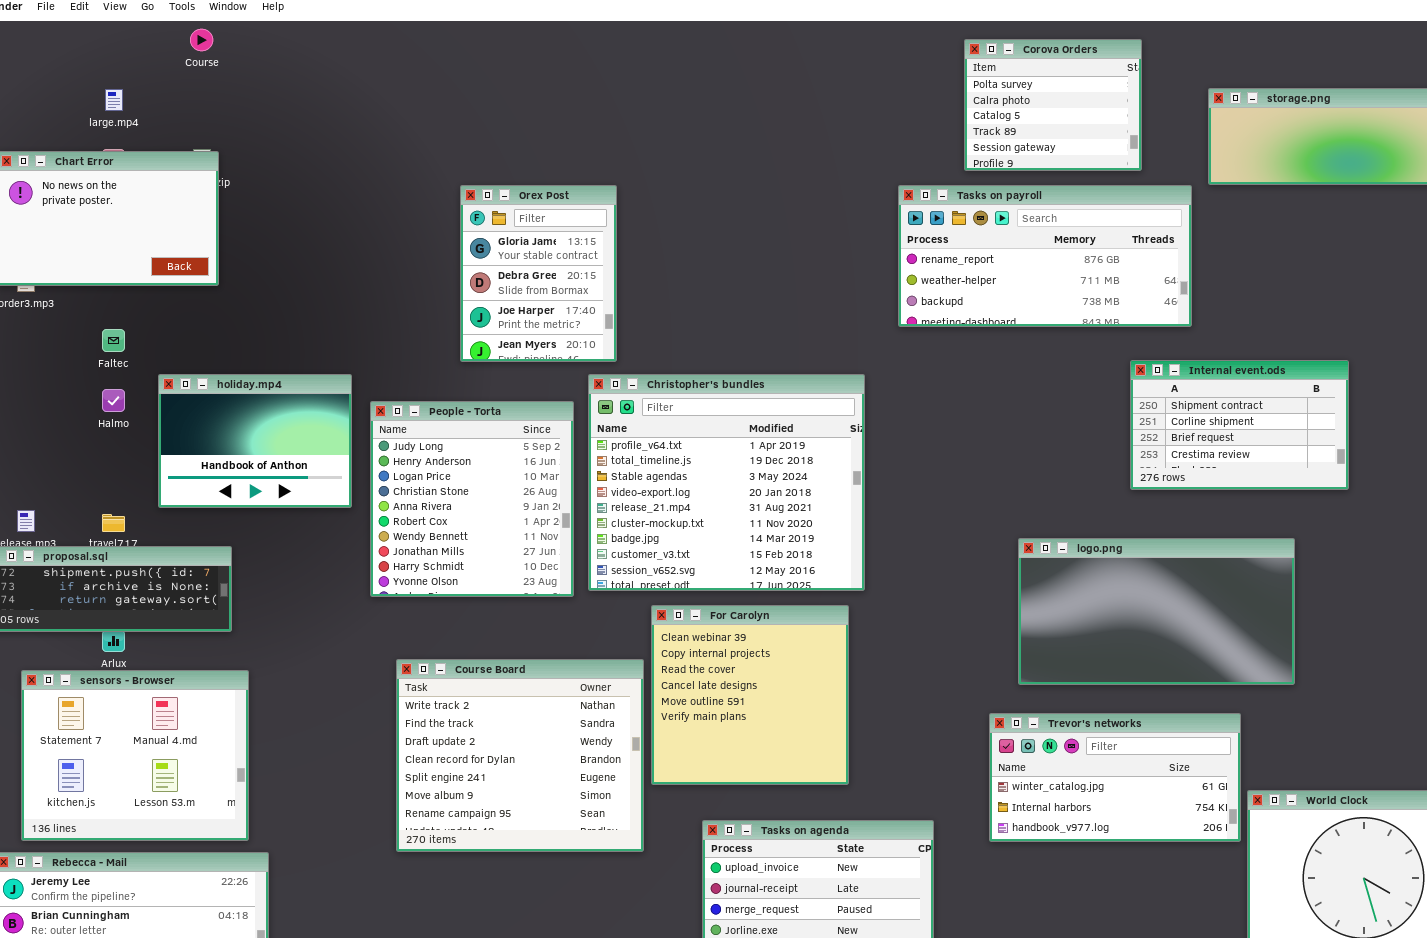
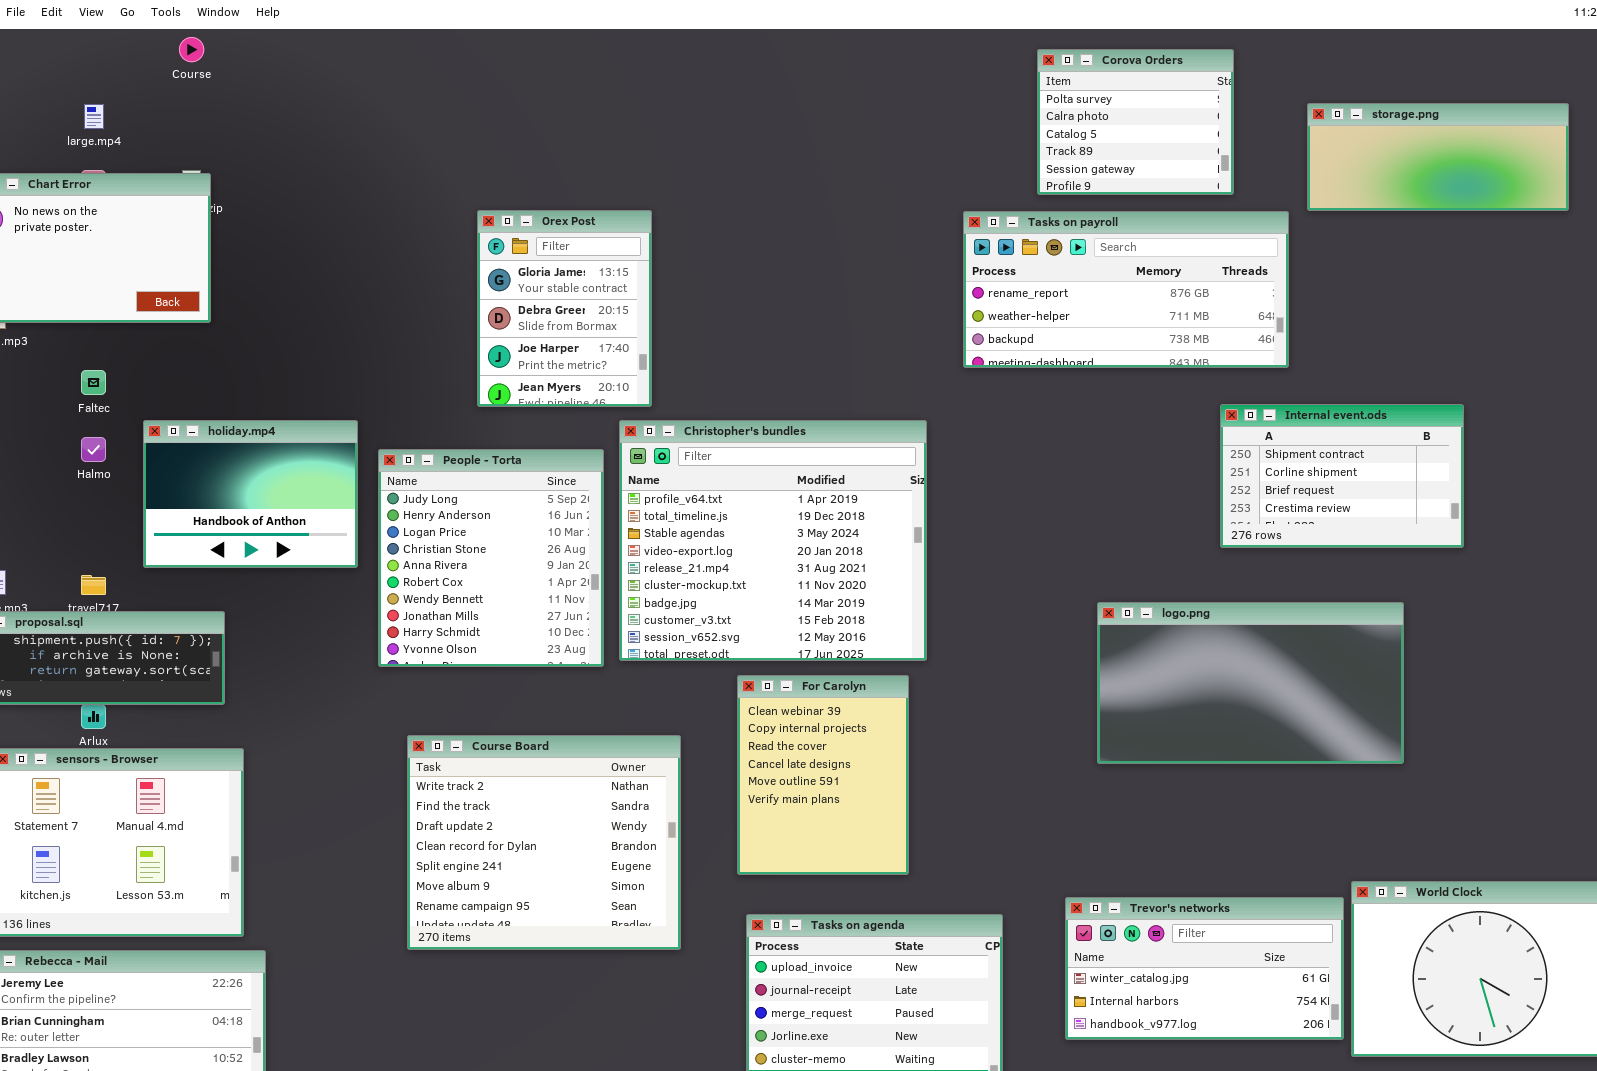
For Carolyn: [651,605,849,785] -> [737,675,909,875], resized
Trevor's networks: [989,713,1241,842] -> [1065,897,1344,1040], moved

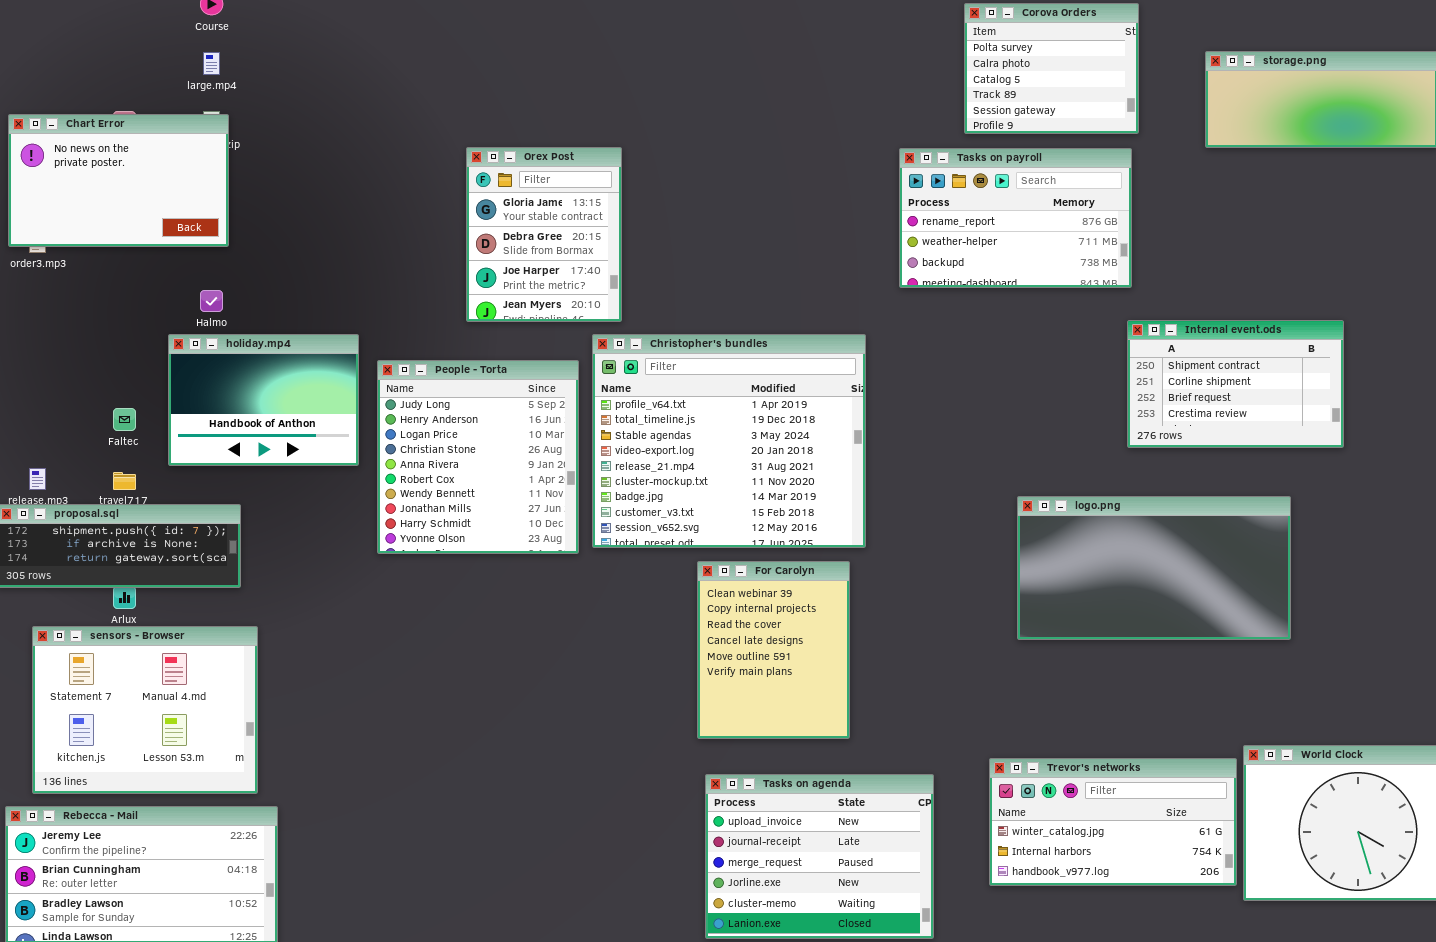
large.mp4: [84,104,104,129] -> [203,52,220,75], moved
Tasks on payroll: [963,211,1289,368] -> [899,148,1132,288], resized
Faltec: [81,370,106,395] -> [113,408,136,431], moved
Halmo: [81,437,106,462] -> [200,290,223,312], moved
Course Board: [407,735,681,950] -> none, closed

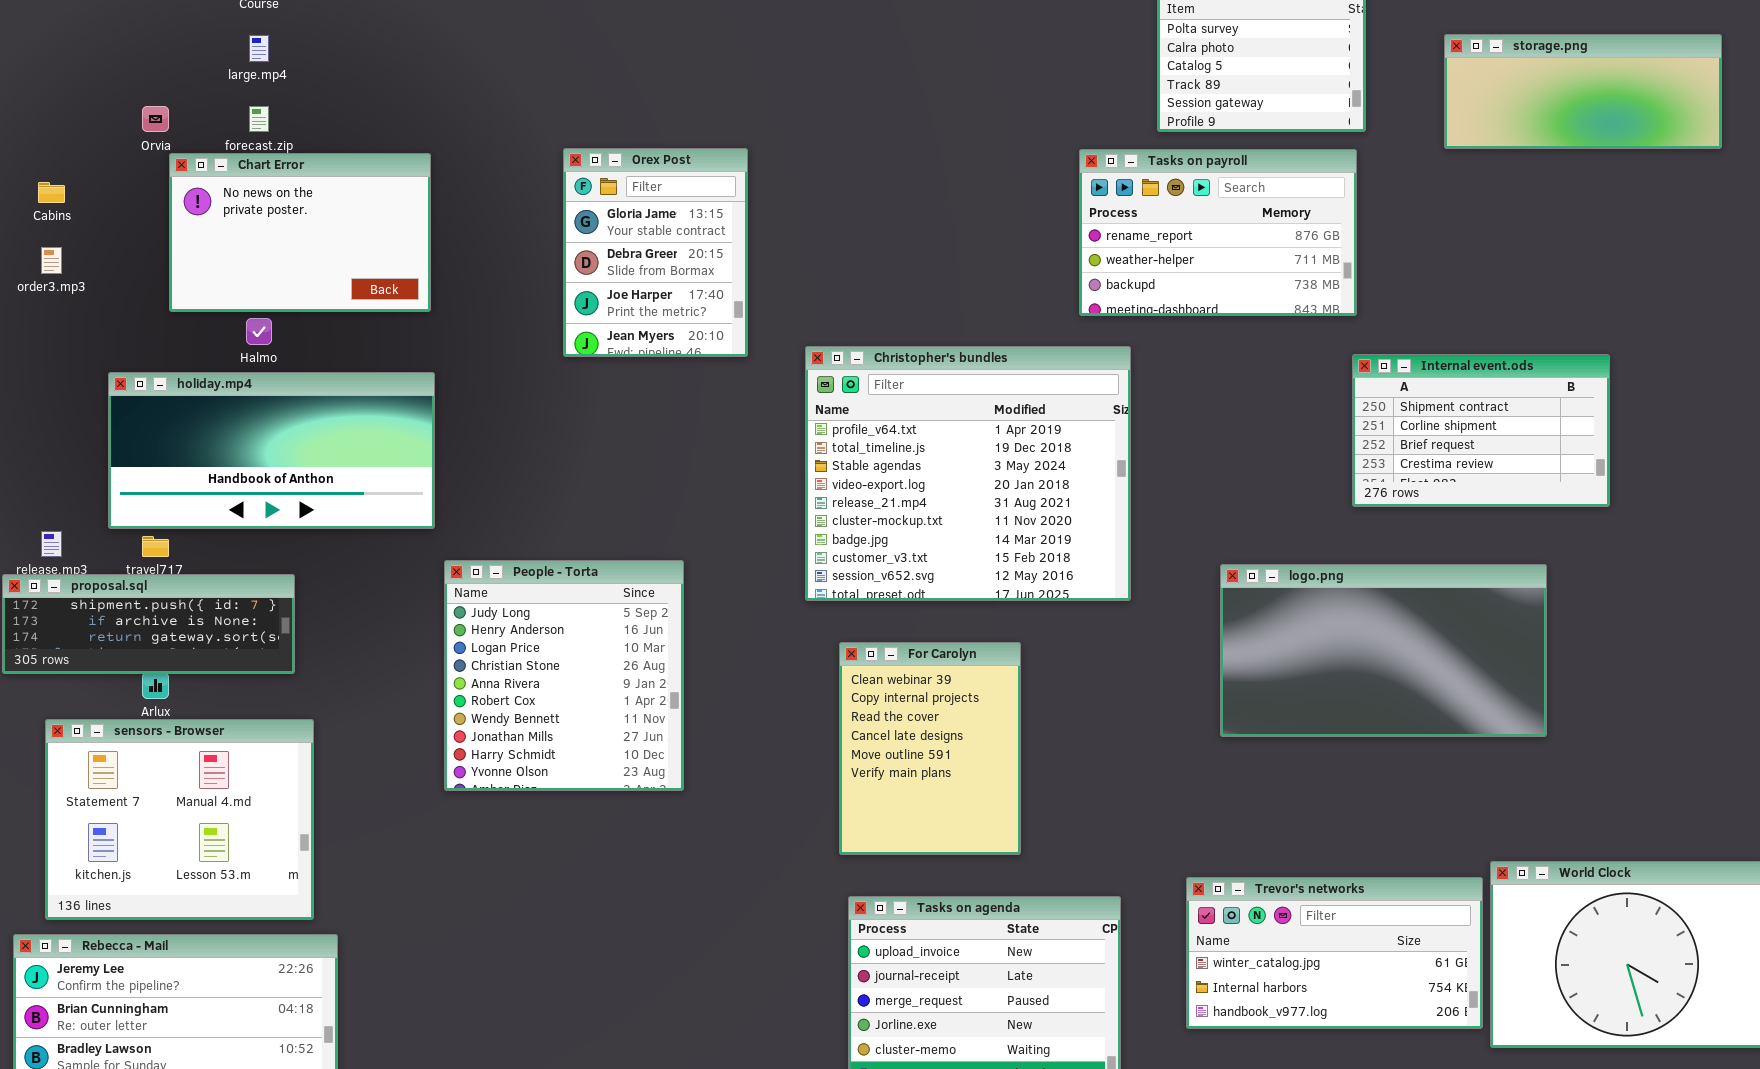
Chart Error: [8,114,229,247] -> [169,153,431,312], moved
holiday.mp4: [168,334,359,466] -> [108,372,435,529], resized
Christopher's bundles: [592,334,866,548] -> [805,346,1131,601], moved
People - Torta: [377,360,579,554] -> [444,560,684,791], moved

